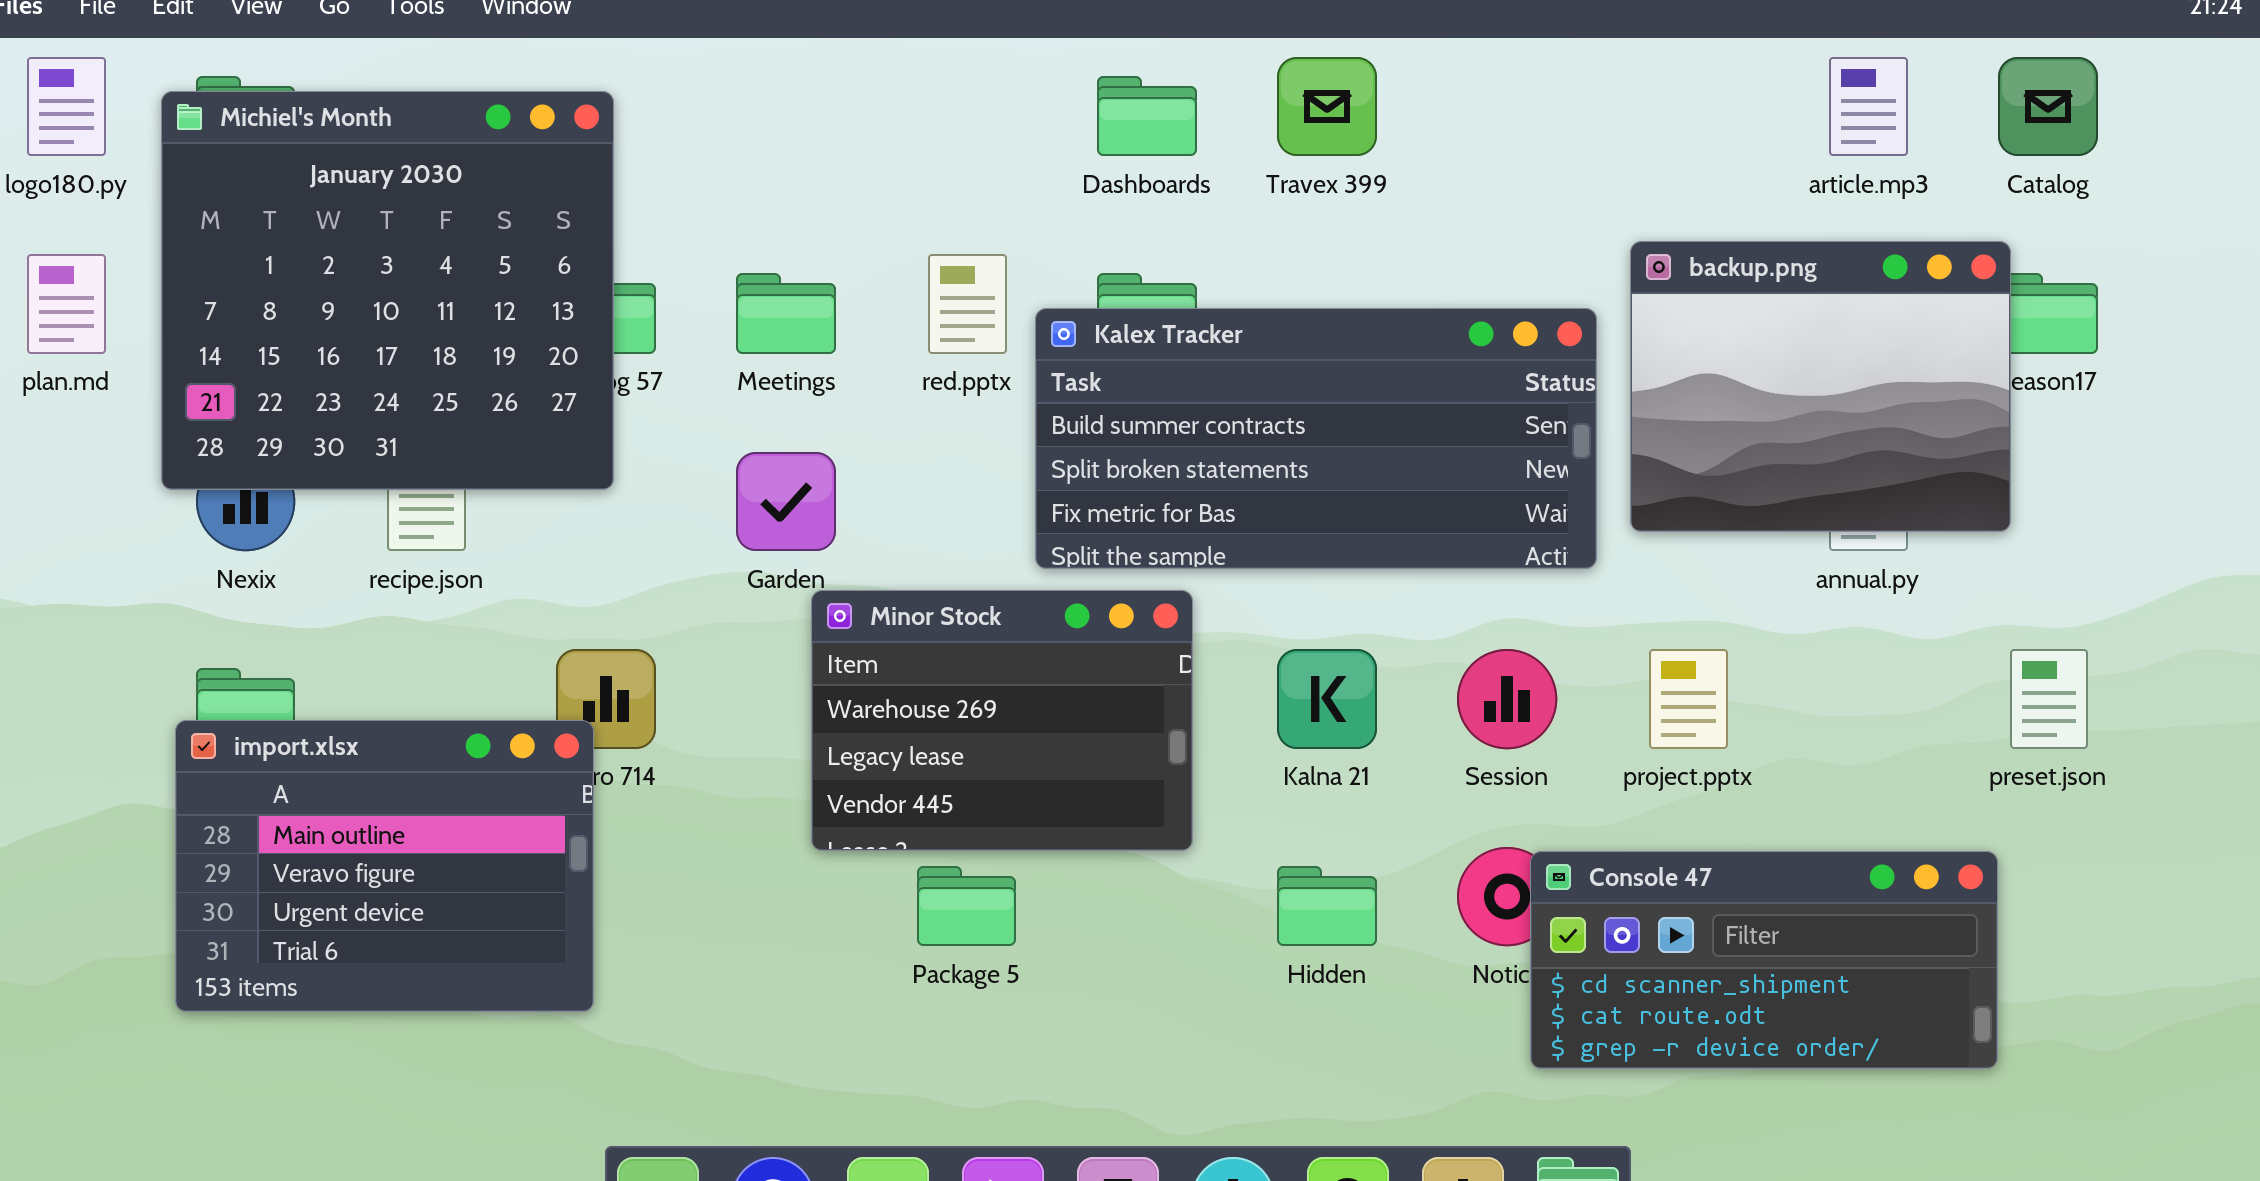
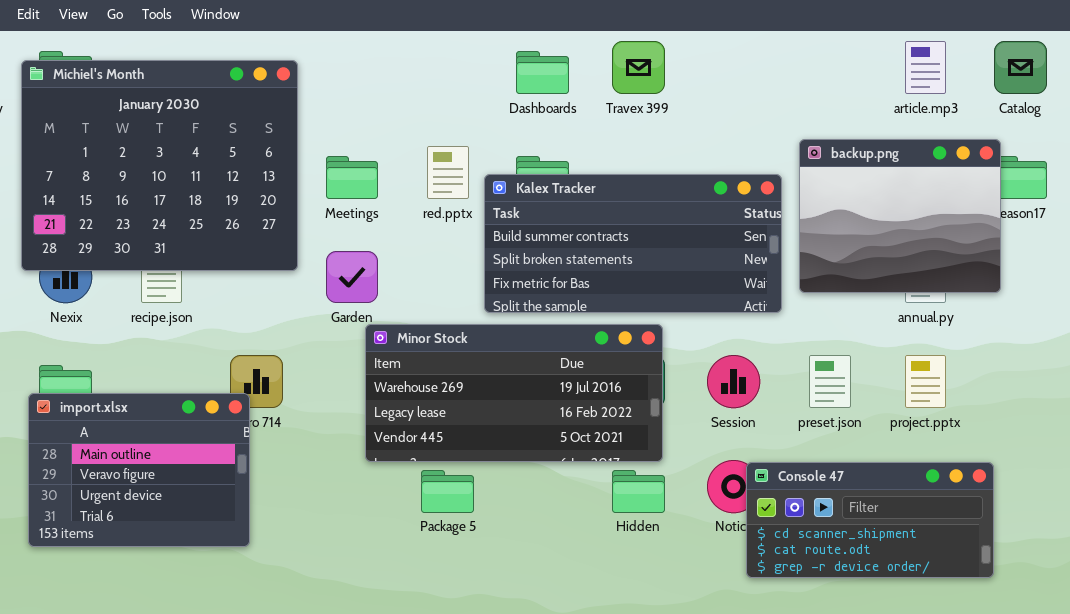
Michiel's Month: [161,91,614,490] -> [21,60,298,271], resized
Minor Stock: [811,590,1193,851] -> [365,324,663,462], resized
project.pptx: [1649,649,1728,749] -> [905,355,946,408], moved
preset.json: [2010,649,2088,749] -> [809,355,851,408], moved

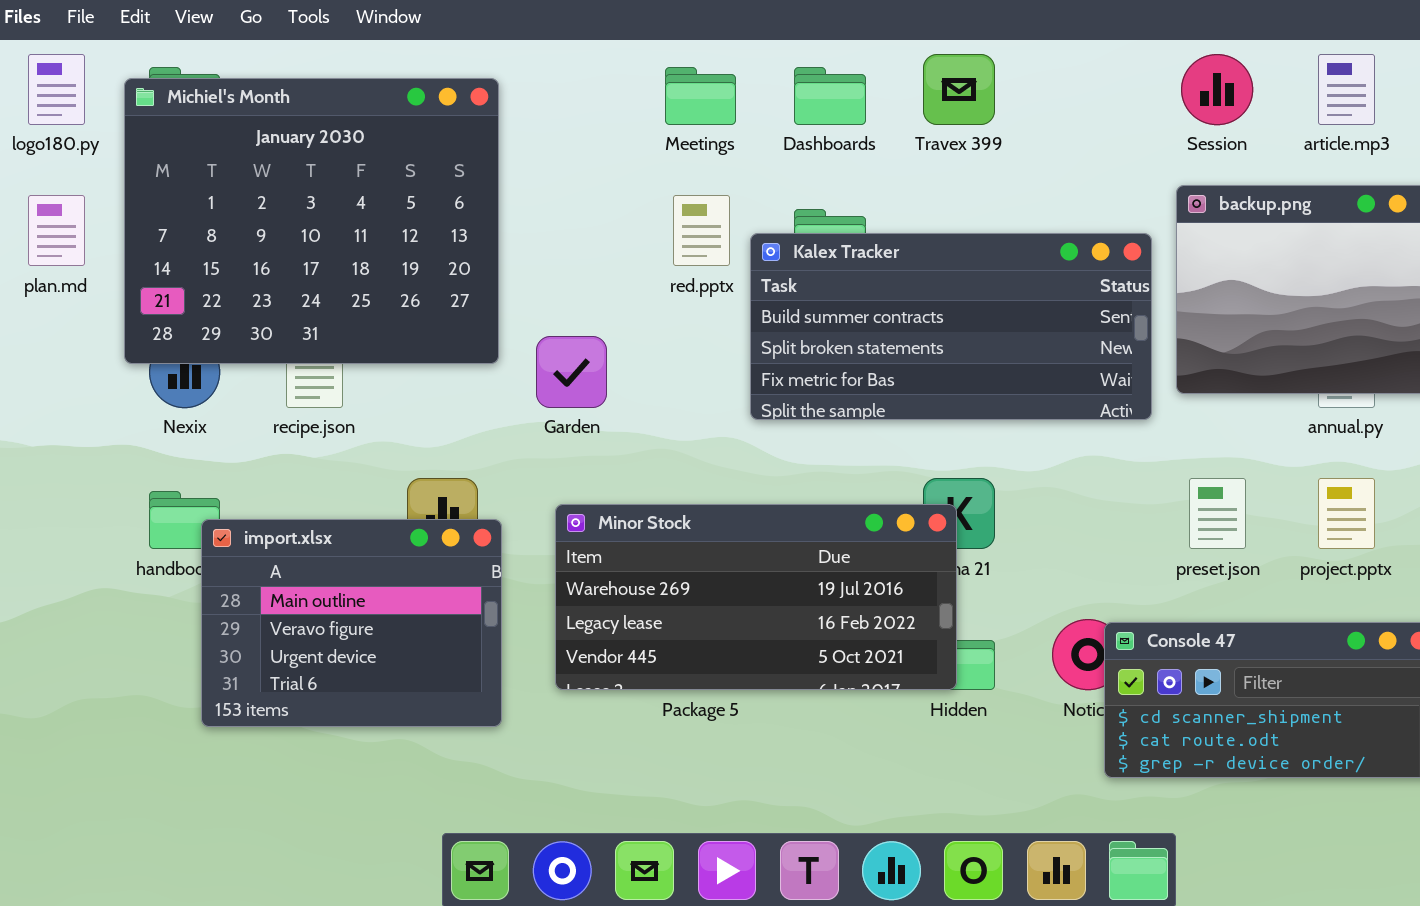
Meetings: [326,156,378,199] -> [665,67,736,125], moved
Minor Stock: [365,324,663,462] -> [555,504,957,690], moved
Session: [707,355,760,408] -> [1181,54,1253,125], moved
import.xlsx: [28,393,250,547] -> [201,519,502,727], moved

